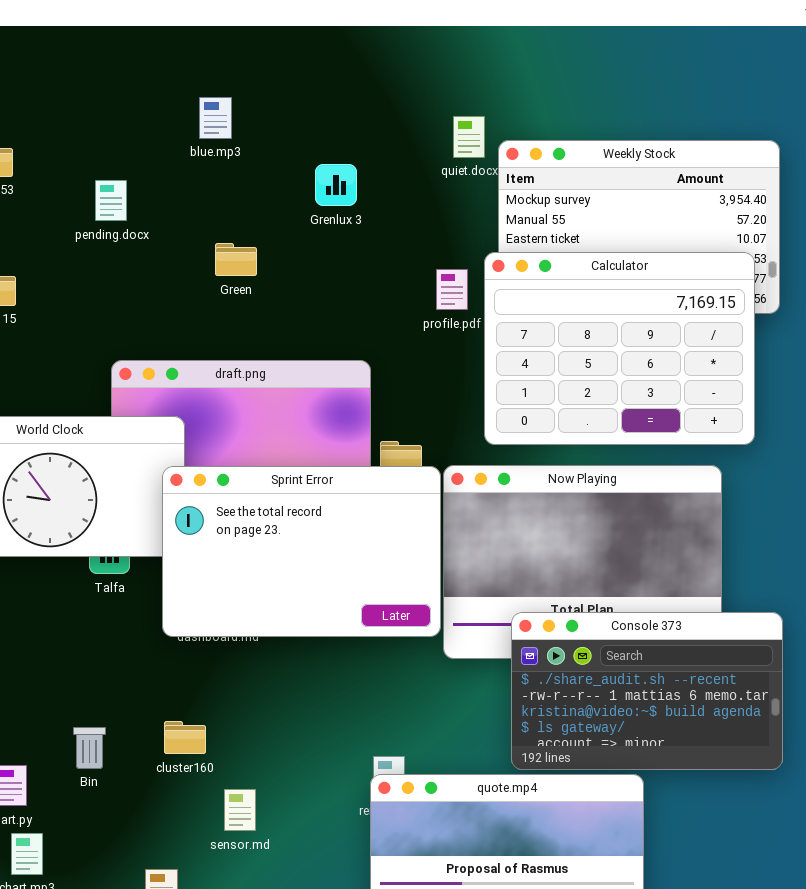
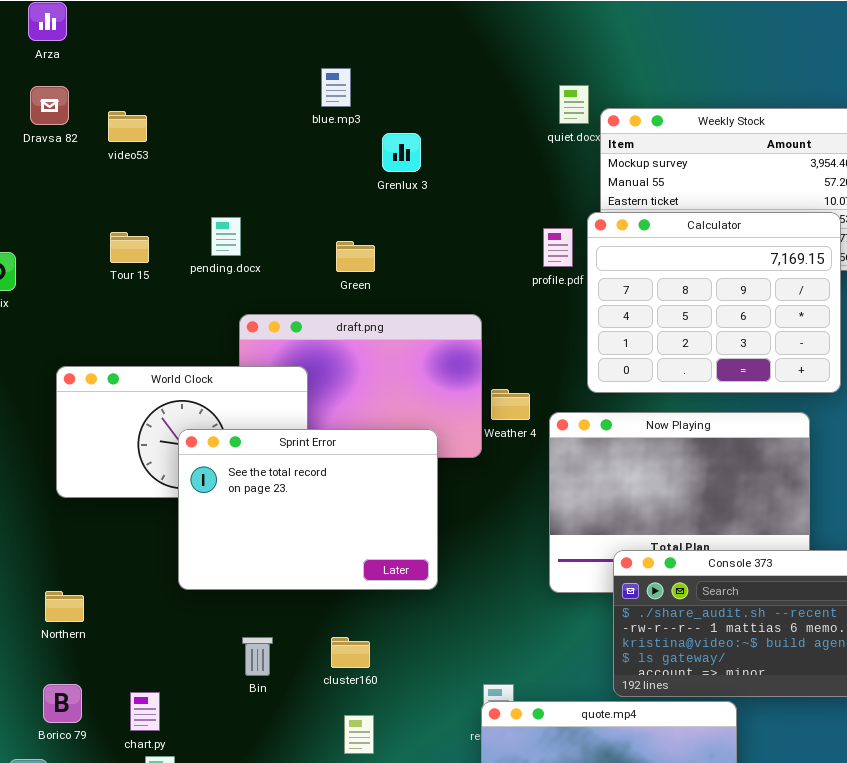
Grenlux 3: [315,164,357,206] -> [382,133,421,172], moved
pending.docx: [95,180,127,221] -> [211,217,241,256], moved
Green: [215,243,257,276] -> [336,241,375,272], moved
Sprint Error: [162,466,441,637] -> [178,429,438,590], moved
cluster160: [164,721,206,754] -> [331,637,370,668], moved
Bin: [73,727,106,769] -> [242,637,273,676], moved

